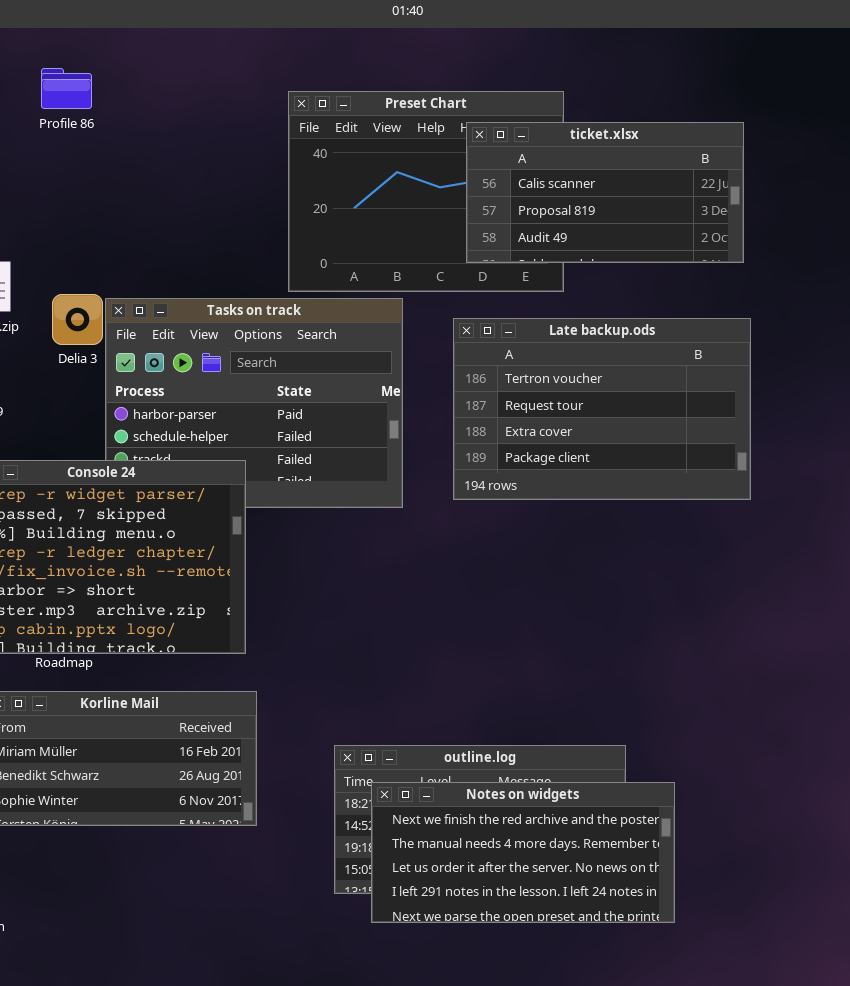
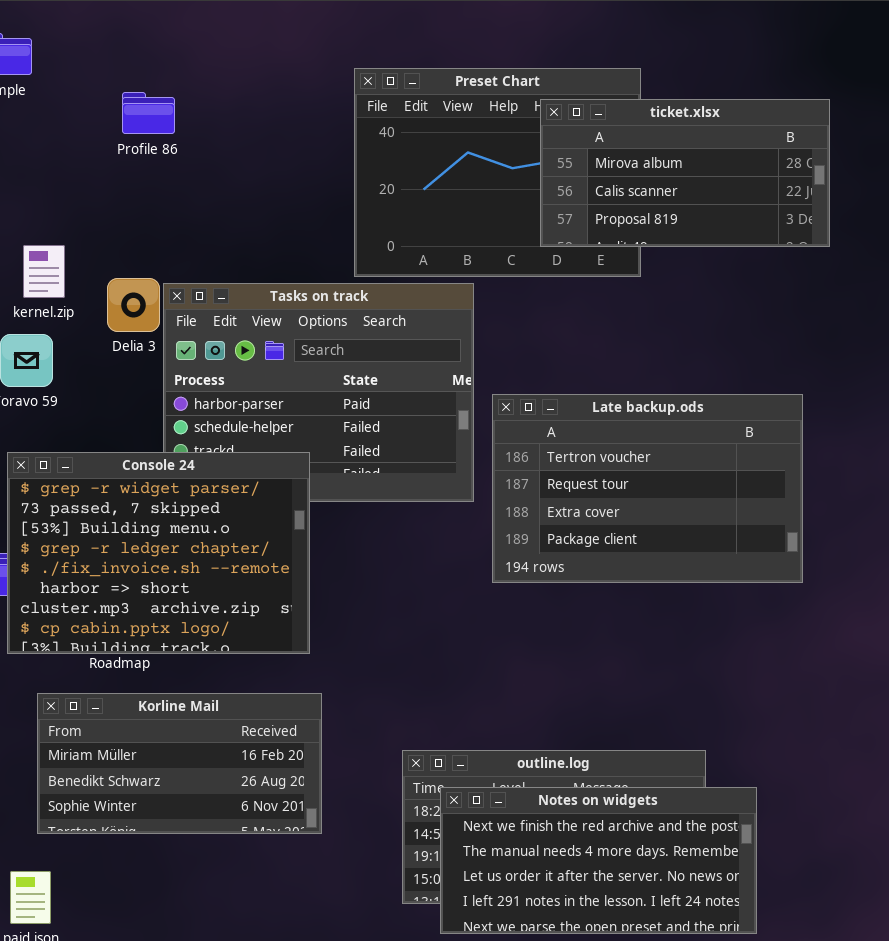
Profile 86: [41,68,92,109] -> [122,92,175,134], moved
ticket.xlsx: [466,122,744,263] -> [540,99,830,247], scrolled up 1 row
Late backup.ods: [453,318,751,500] -> [492,394,803,583], moved

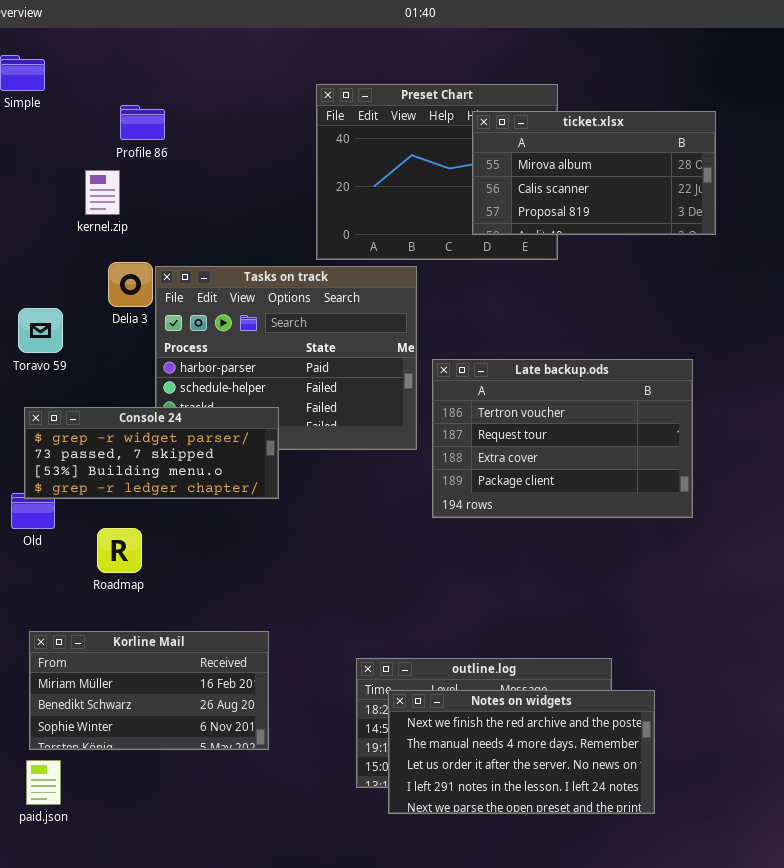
kernel.zip: [23,245,65,298] -> [85,170,120,215], moved
Console 24: [7,452,310,654] -> [24,407,279,499], resized
Korline Mail: [37,693,322,834] -> [29,631,269,750], moved

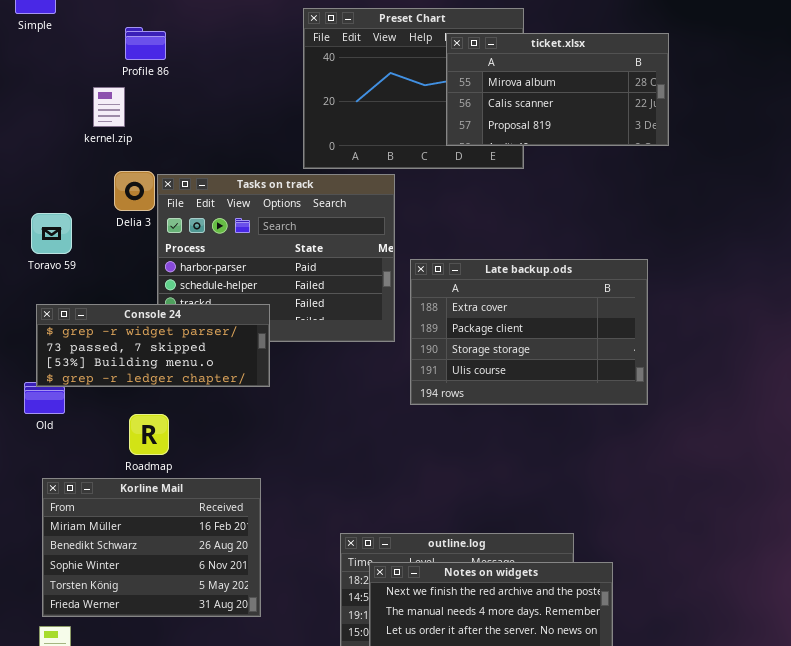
Late backup.ods: [432,359,693,518] -> [410,259,648,405], scrolled down 2 rows
Roadmap: [97,528,142,573] -> [129,414,169,455], moved
Korline Mail: [29,631,269,750] -> [42,478,261,617], resized

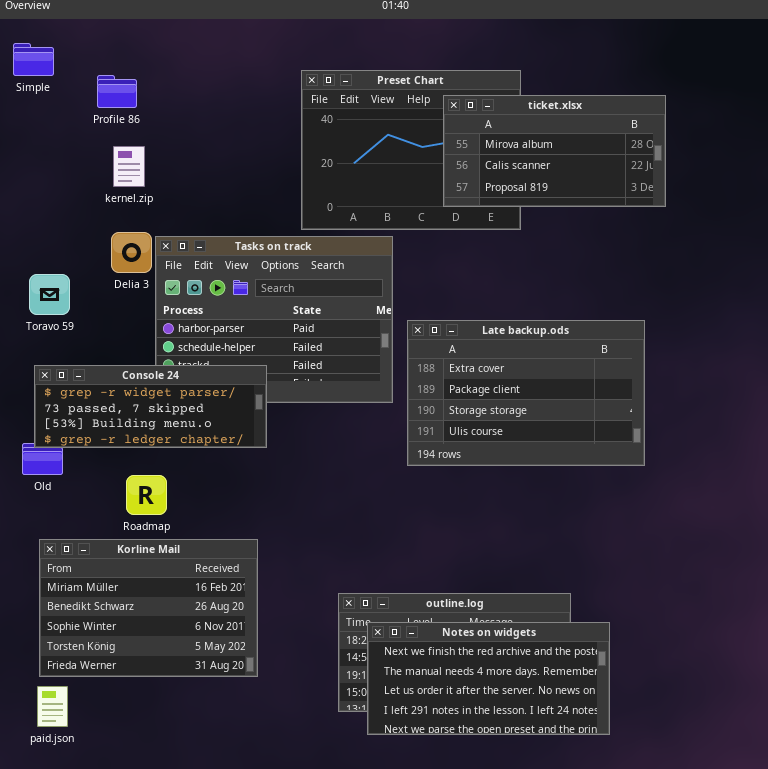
Profile 86: [125,27,166,60] -> [97,75,137,108], moved
kernel.zip: [93,87,125,127] -> [113,146,145,187], moved

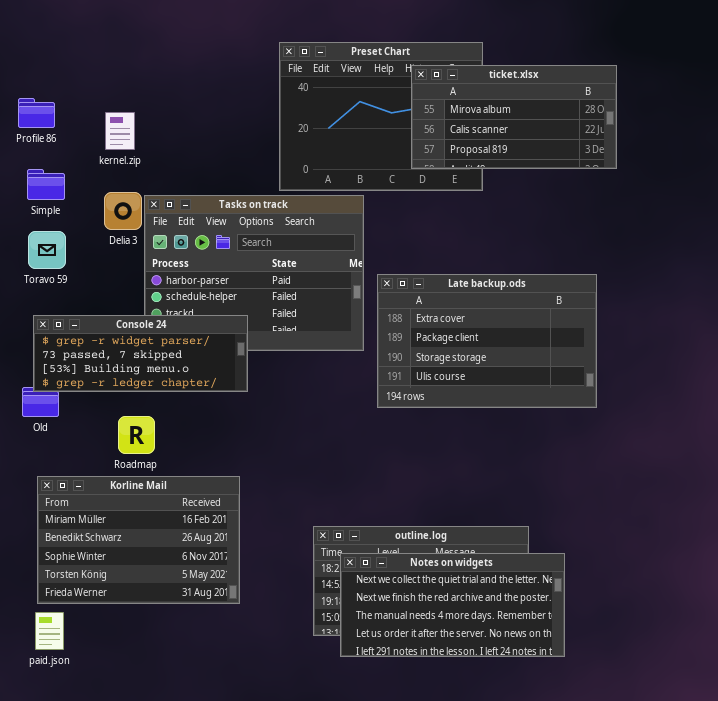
Simple: [13,43,54,76] -> [27,169,65,200], moved
Profile 86: [97,75,137,108] -> [18,98,55,128], moved
Notes on widgets: [367,622,610,735] -> [340,553,565,657], scrolled up 1 row

